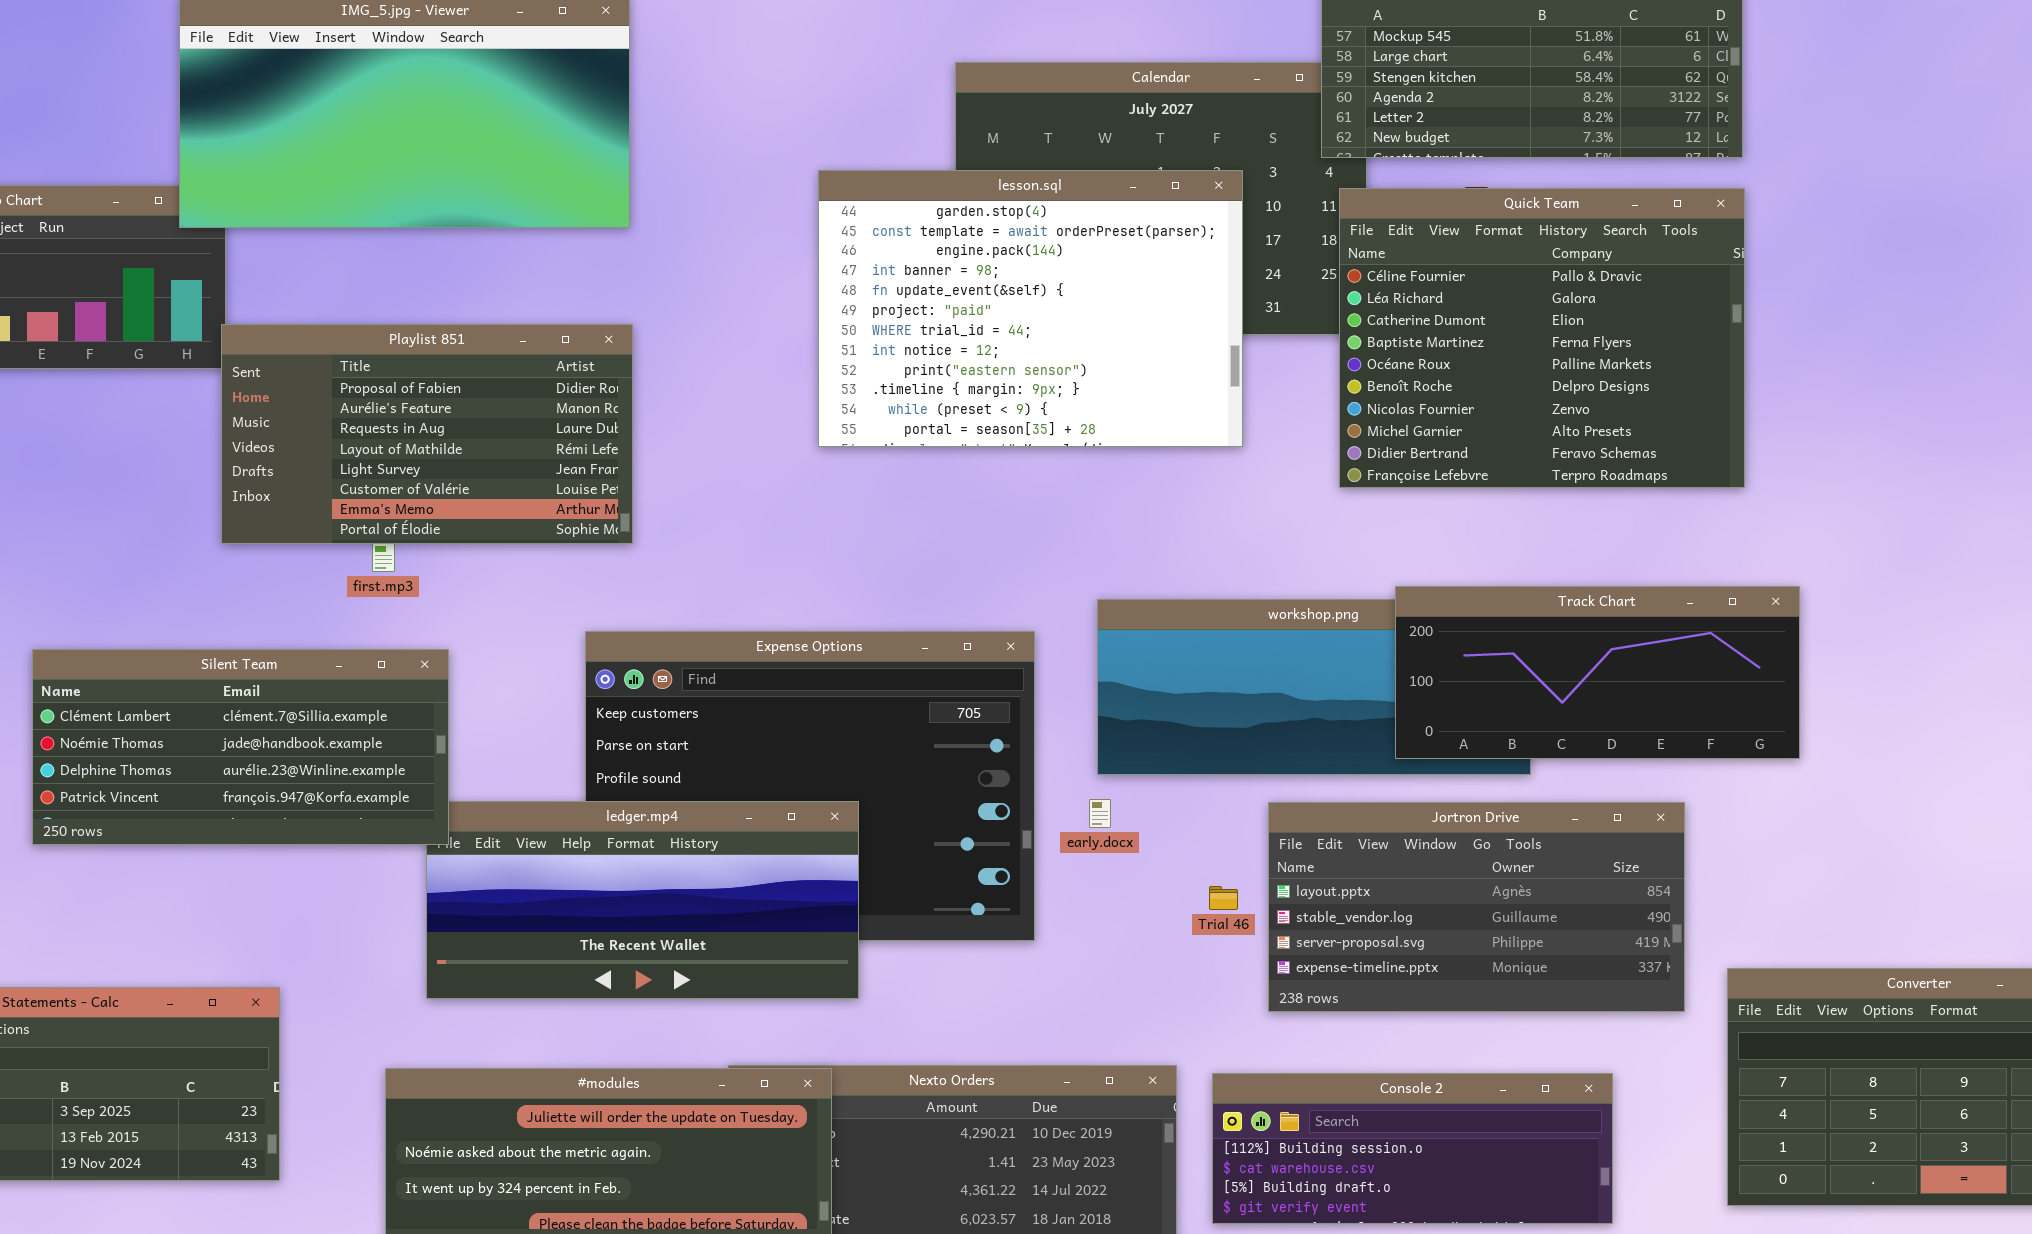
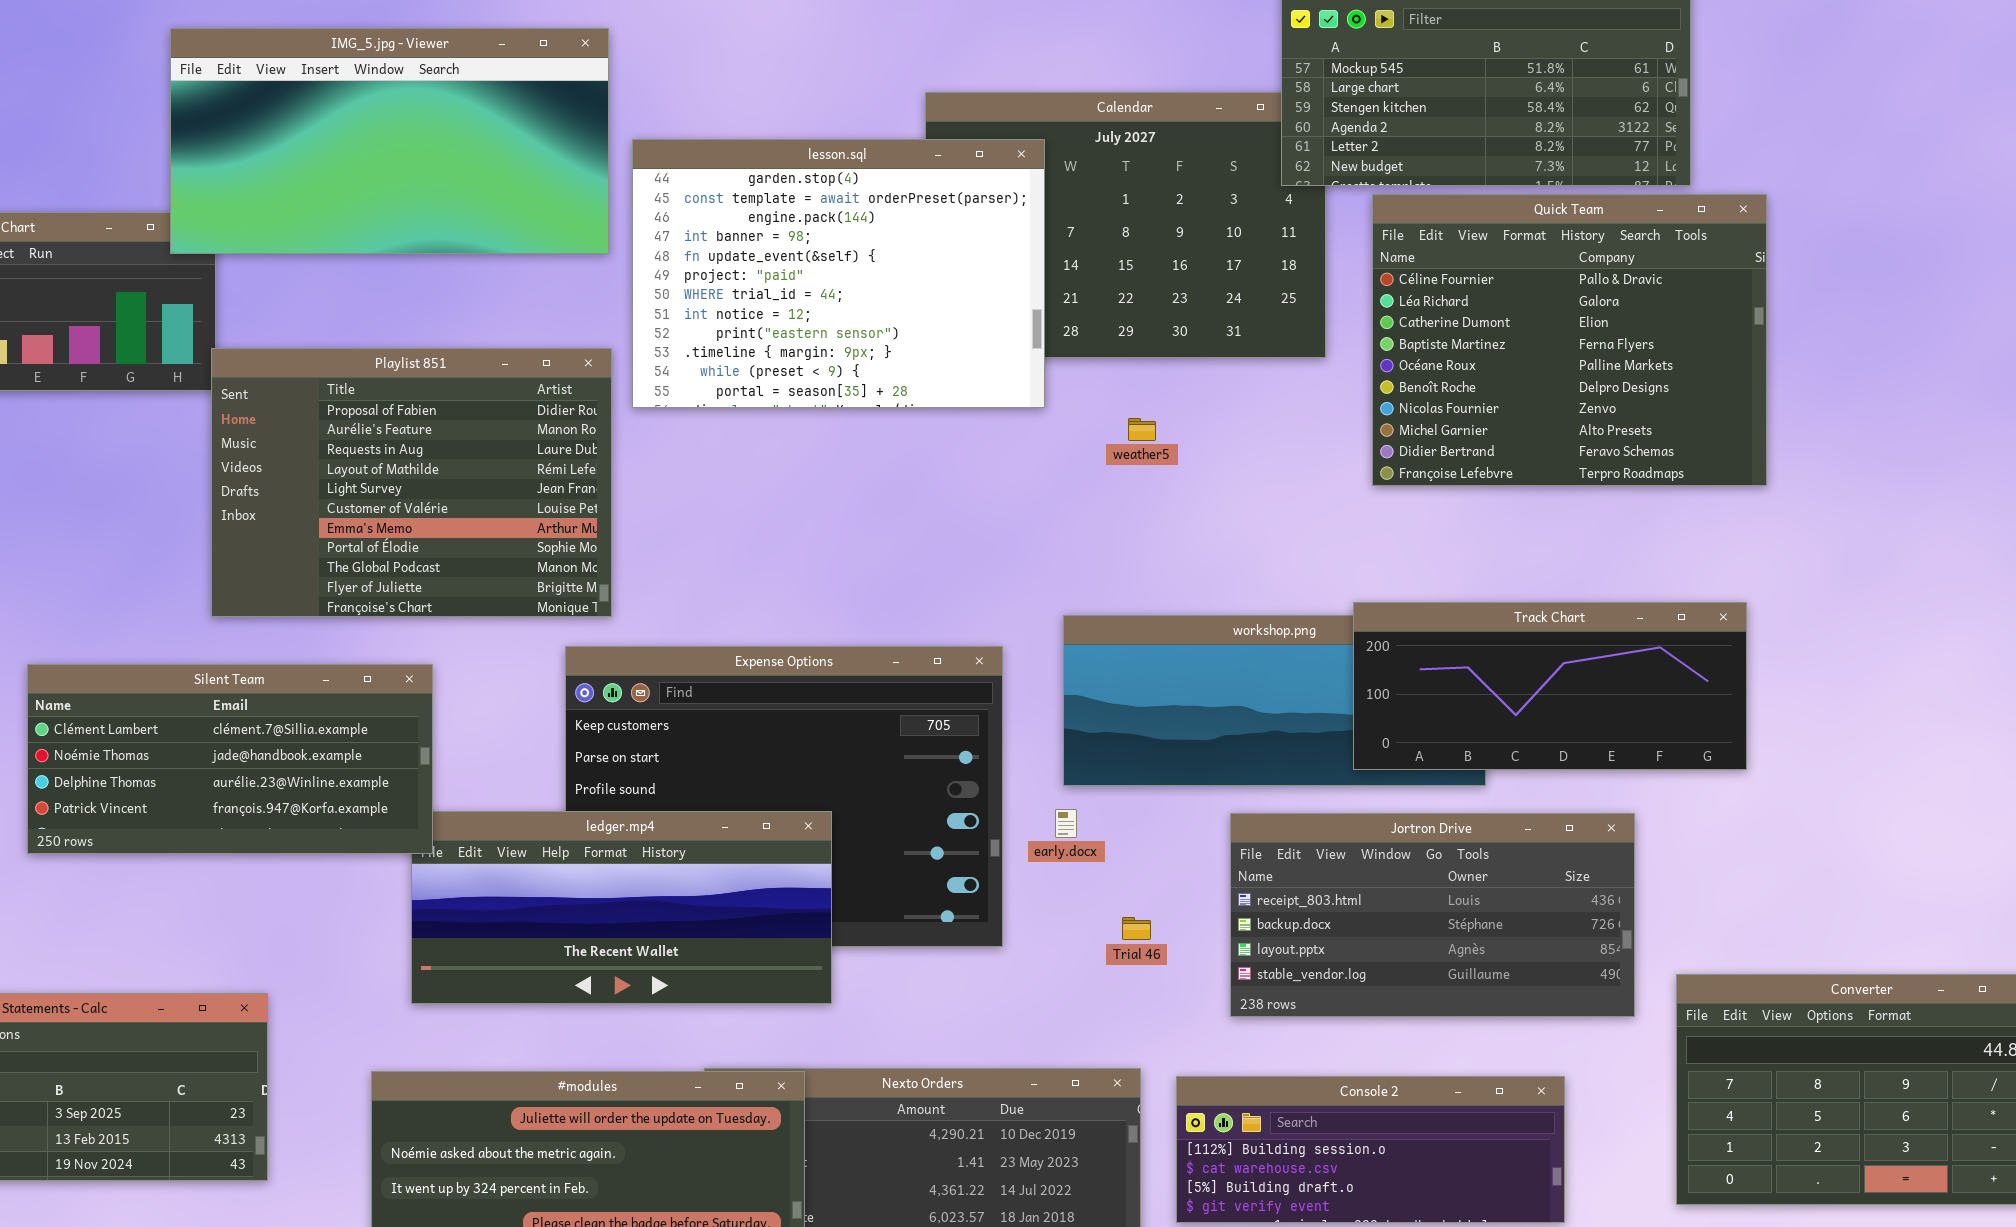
lesson.sql: [818,170,1243,447] -> [632,139,1045,408], moved
Quick Team: [1339,188,1745,488] -> [1372,194,1767,486], moved
Playlist 851: [221,324,633,544] -> [211,348,612,617], resized
Jortron Drive: [1268,802,1685,1012] -> [1230,813,1635,1017], scrolled up 2 rows
Trial 46: [1209,886,1238,910] -> [1122,917,1151,940], moved

